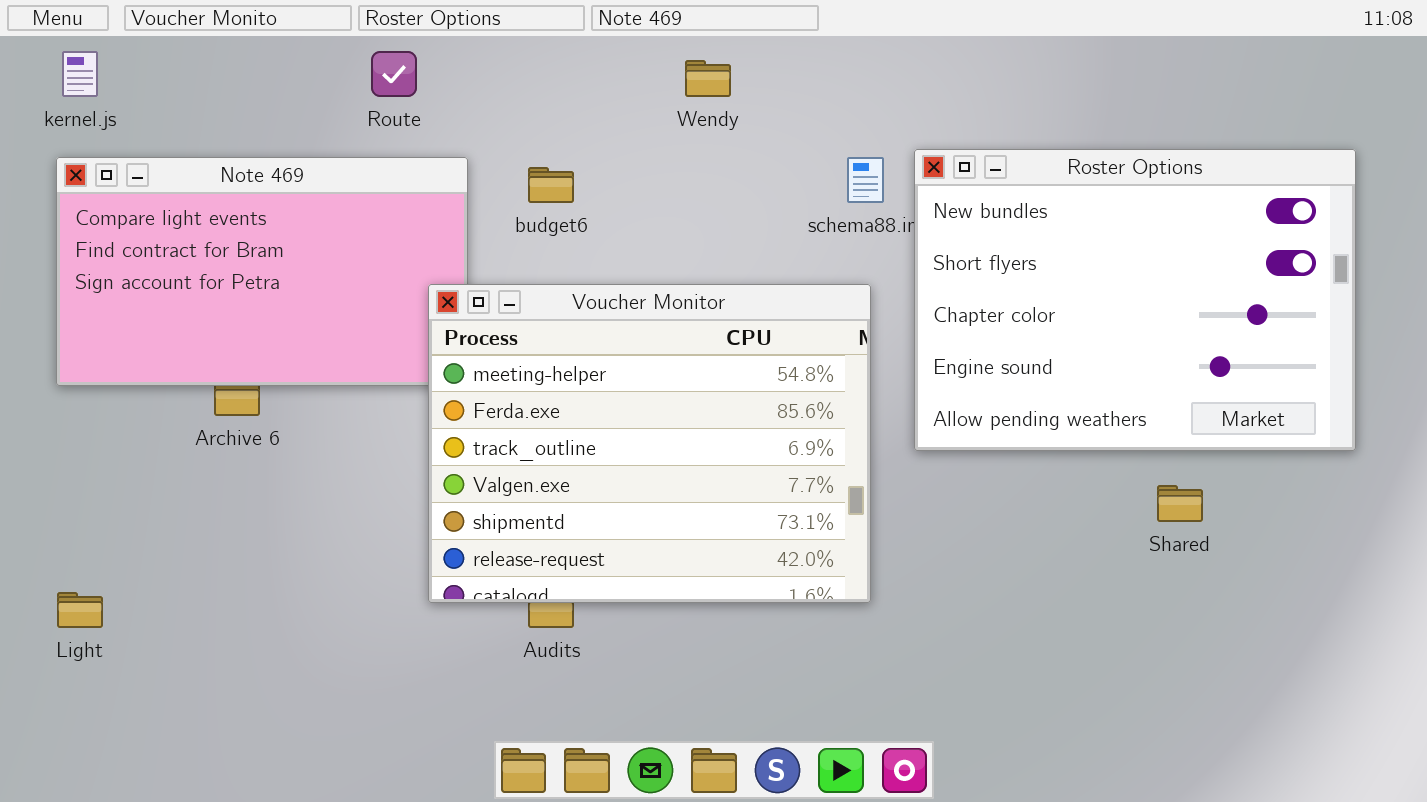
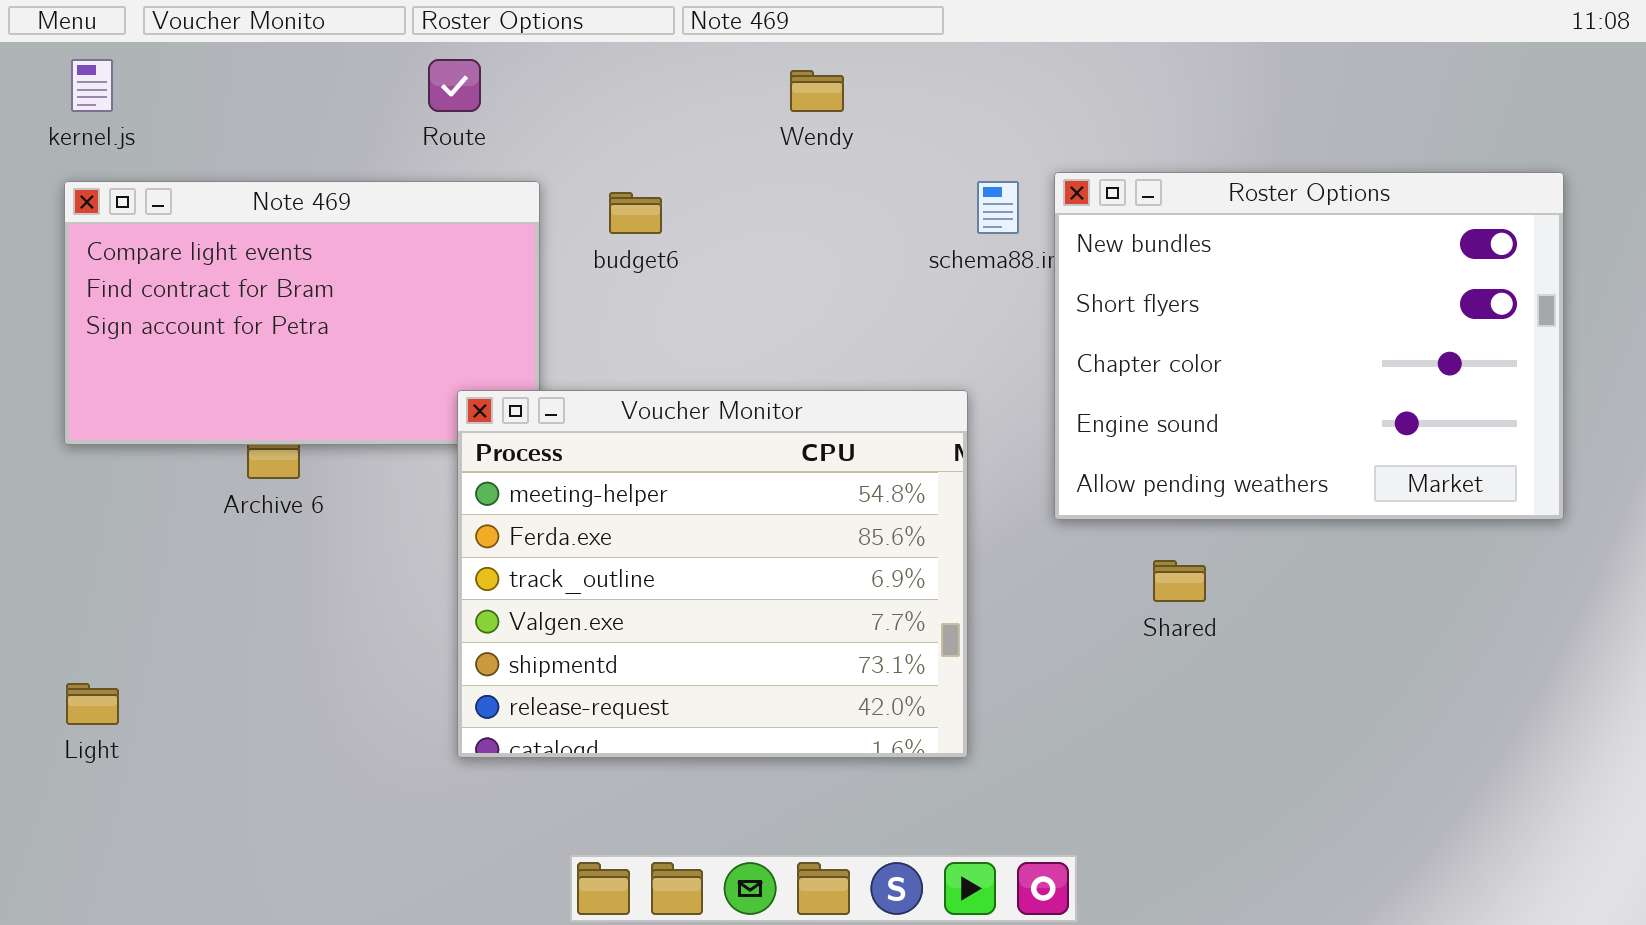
Voucher Monitor: [428,284,871,603] -> [457,390,968,758], moved
Shared: [1157,485,1203,522] -> [1153,560,1206,602], moved

